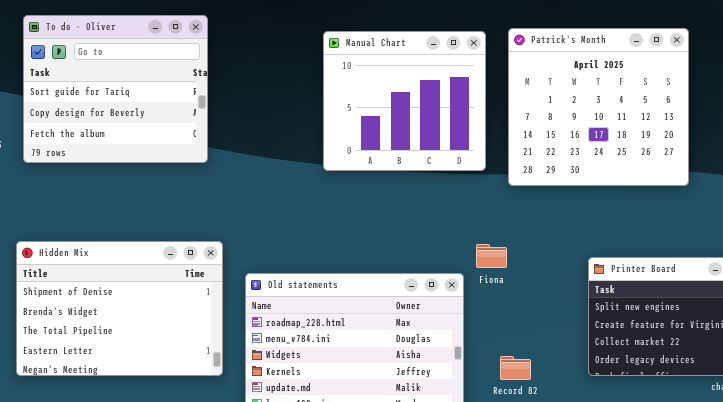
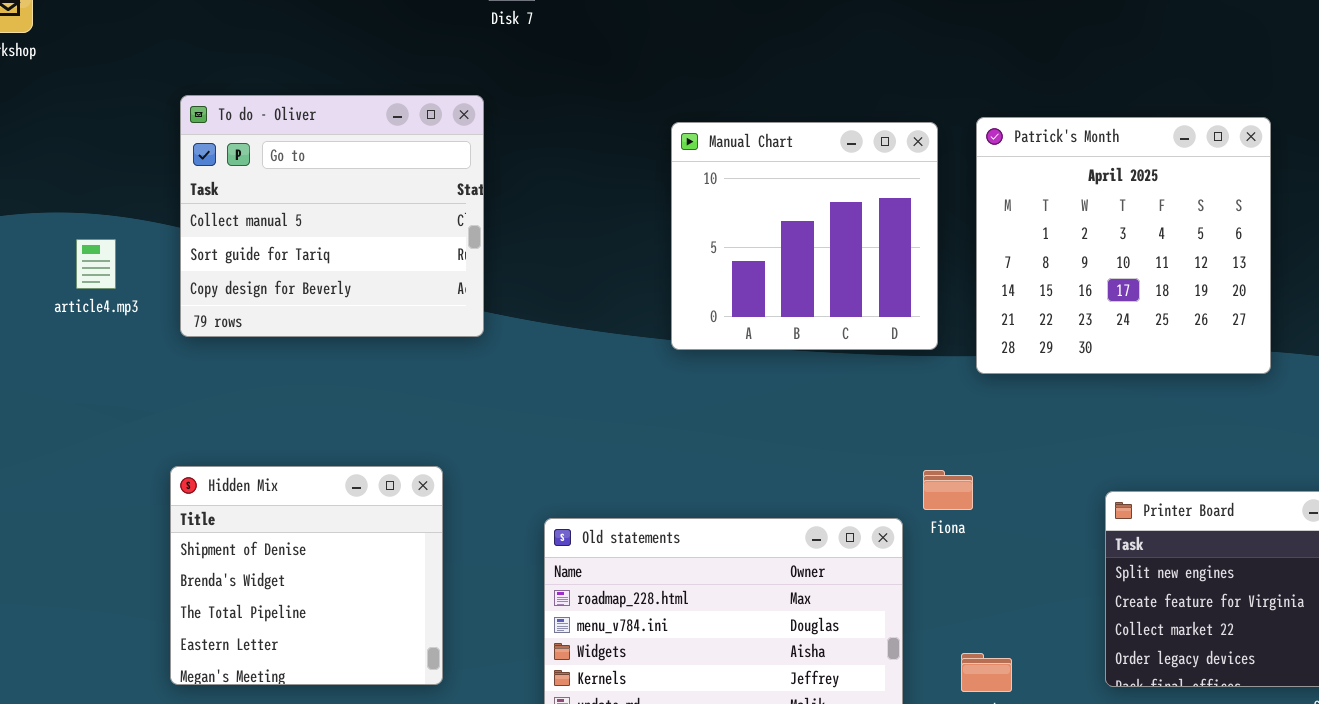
To do - Oliver: [23,15,208,163] -> [180,95,484,337], scrolled up 1 row
Hidden Mix: [16,241,223,376] -> [170,466,443,685], resized

